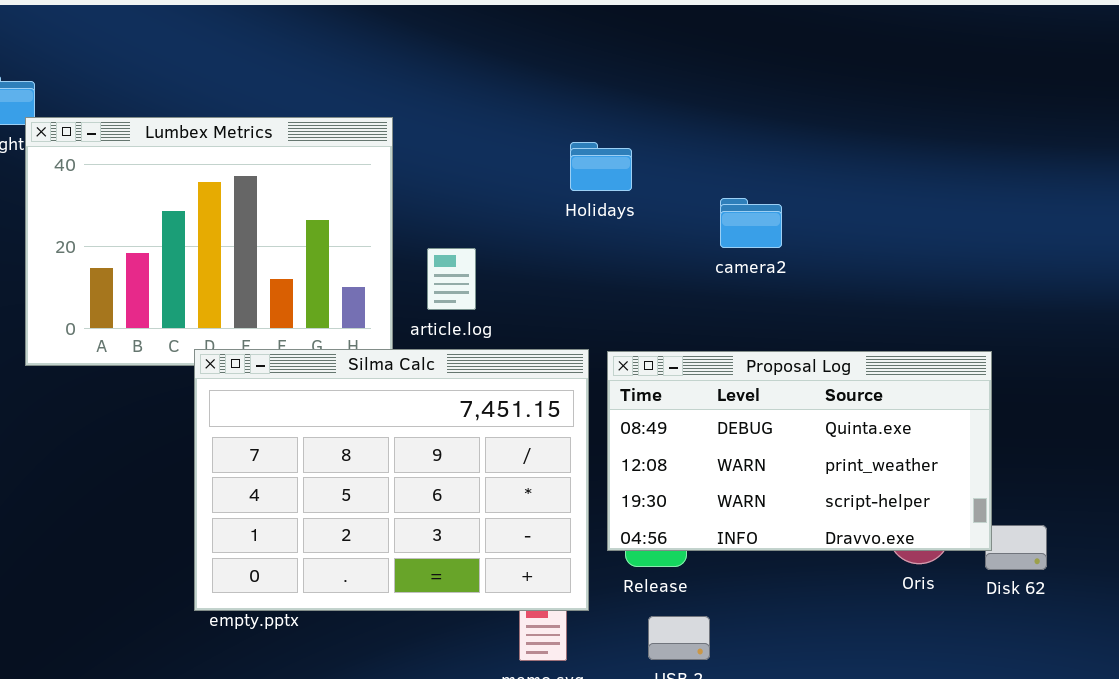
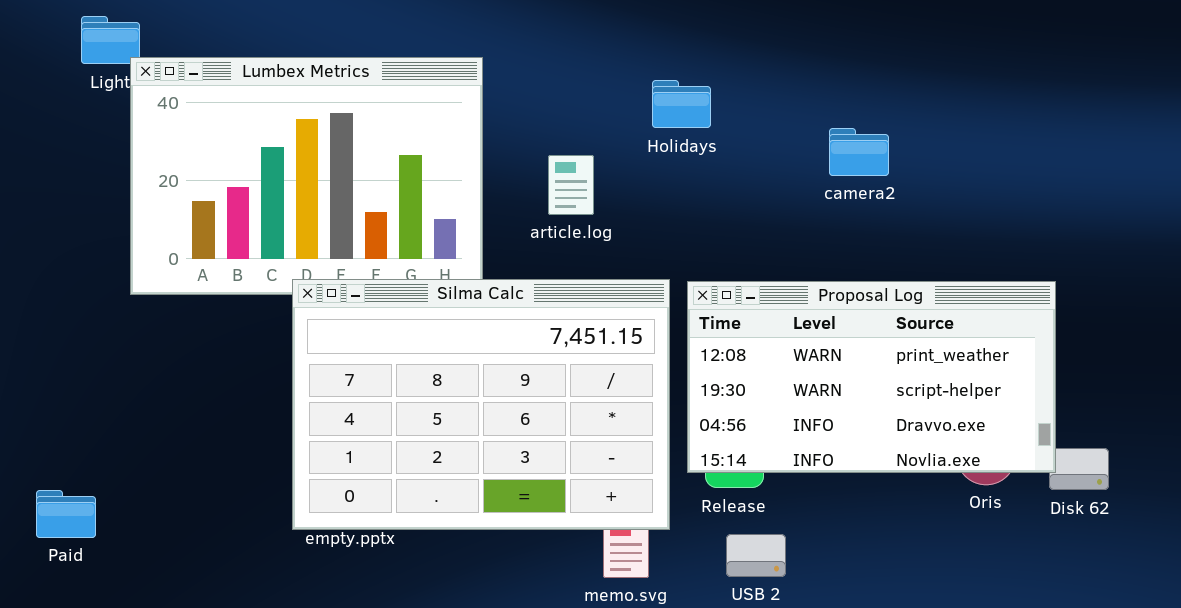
camera2: [720,198,782,248] -> [829,128,889,176], moved
article.log: [427,248,476,310] -> [548,155,594,215], moved
Proposal Log: [607,351,992,551] -> [687,281,1056,473], scrolled down 1 row

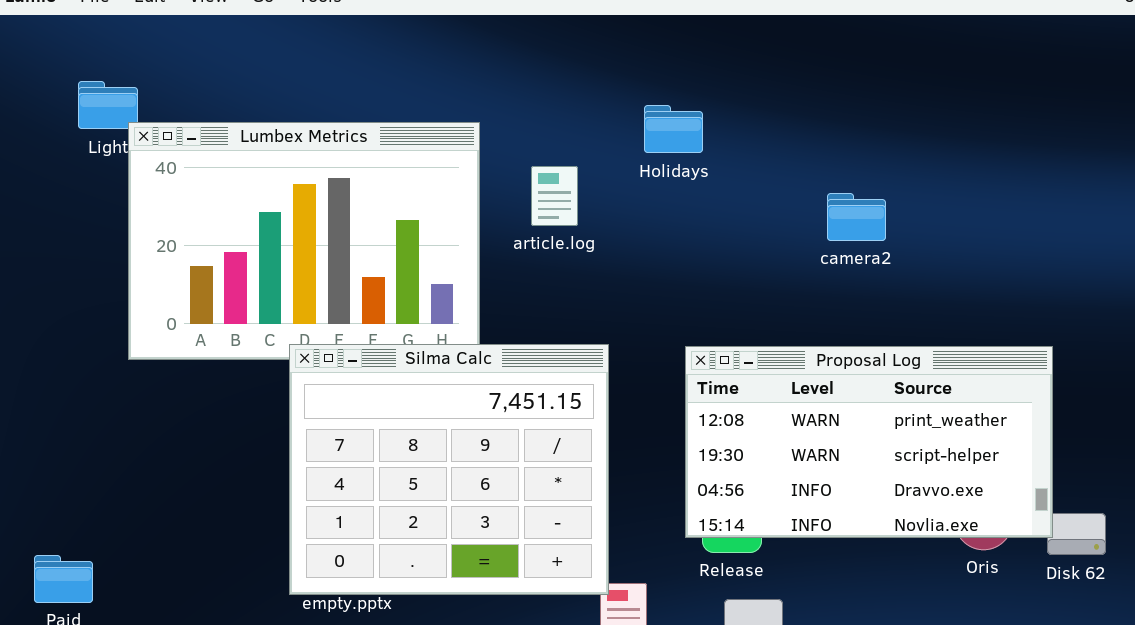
Holidays: [652,80,711,128] -> [644,105,703,153], moved
article.log: [548,155,594,215] -> [531,166,578,226], moved
Silma Calc: [292,279,670,530] -> [289,344,609,595], resized

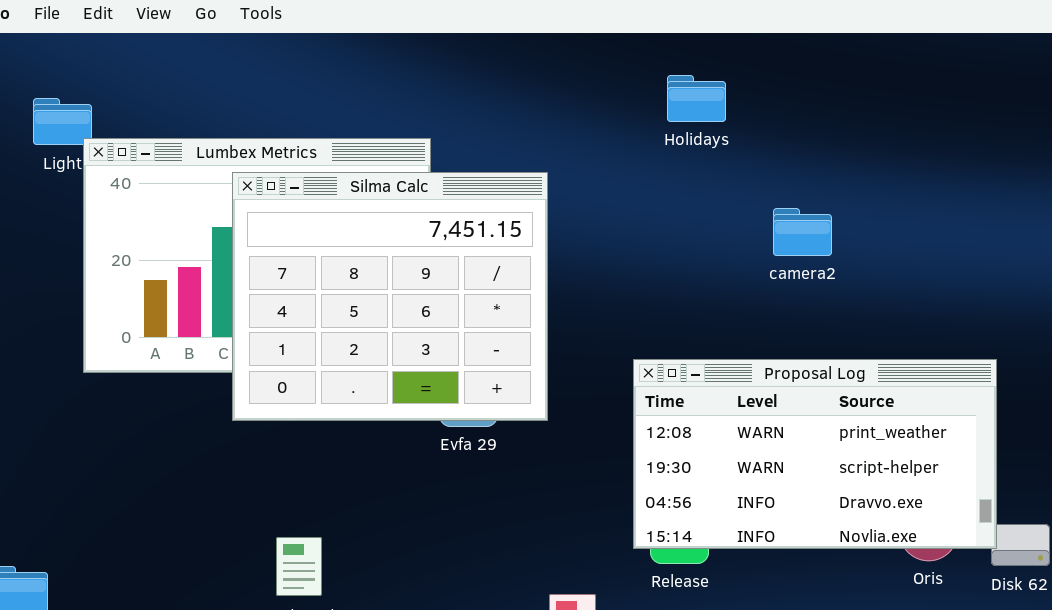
Holidays: [644,105,703,153] -> [667,75,726,122], moved
Silma Calc: [289,344,609,595] -> [232,172,548,421], moved

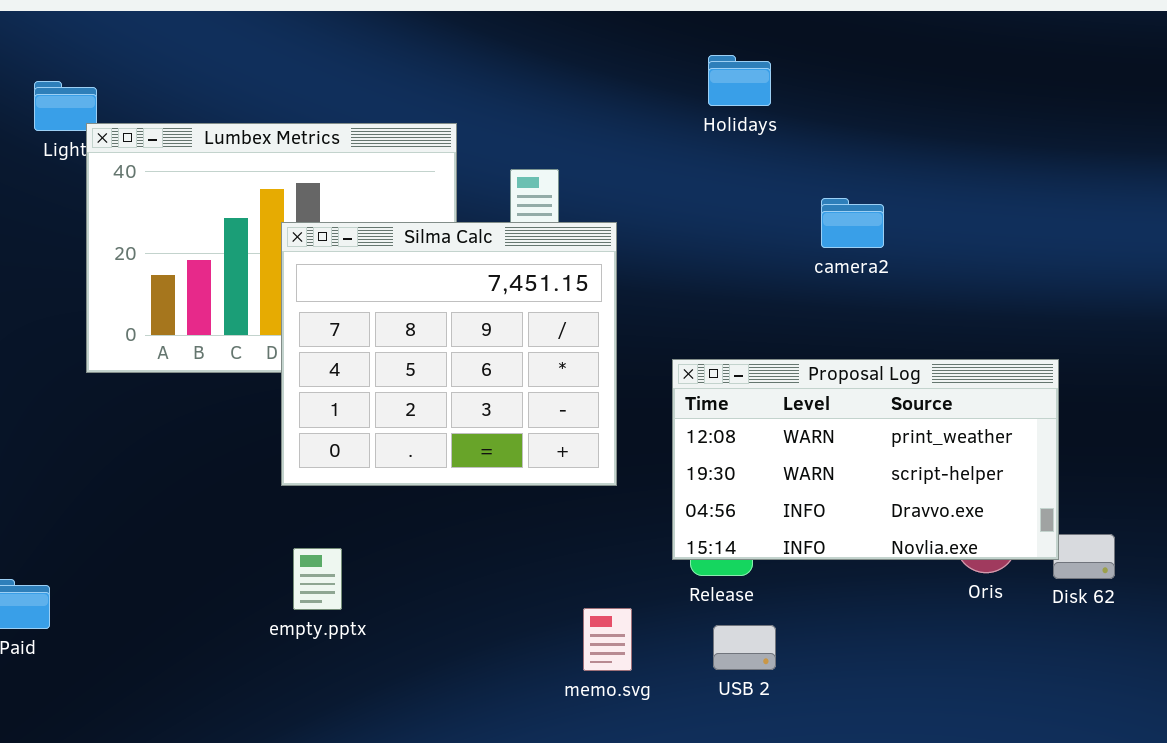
Silma Calc: [232,172,548,421] -> [281,222,617,486], moved

